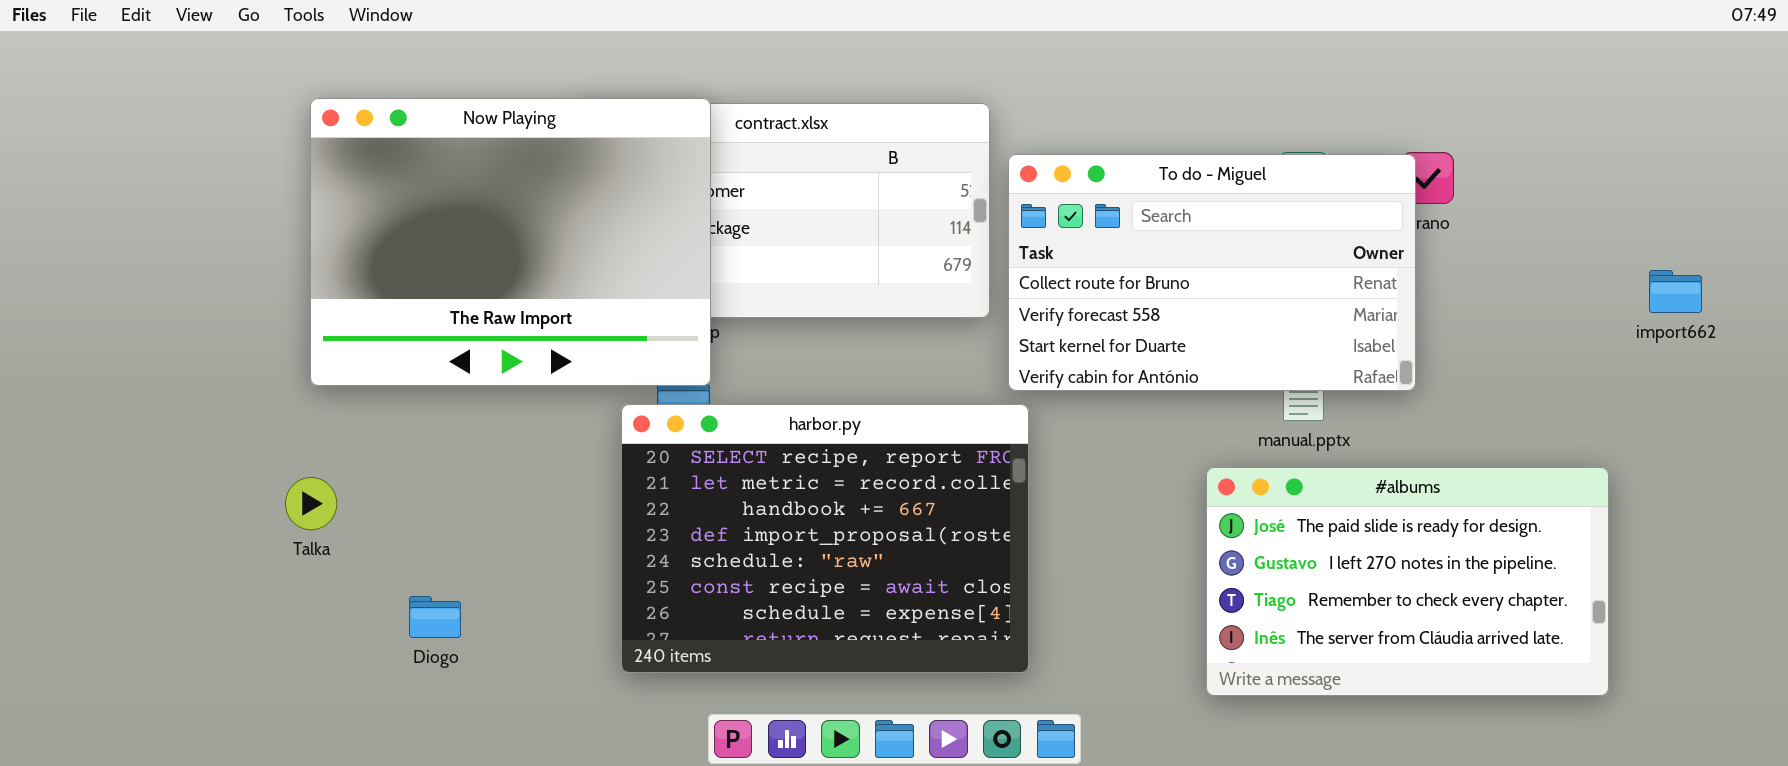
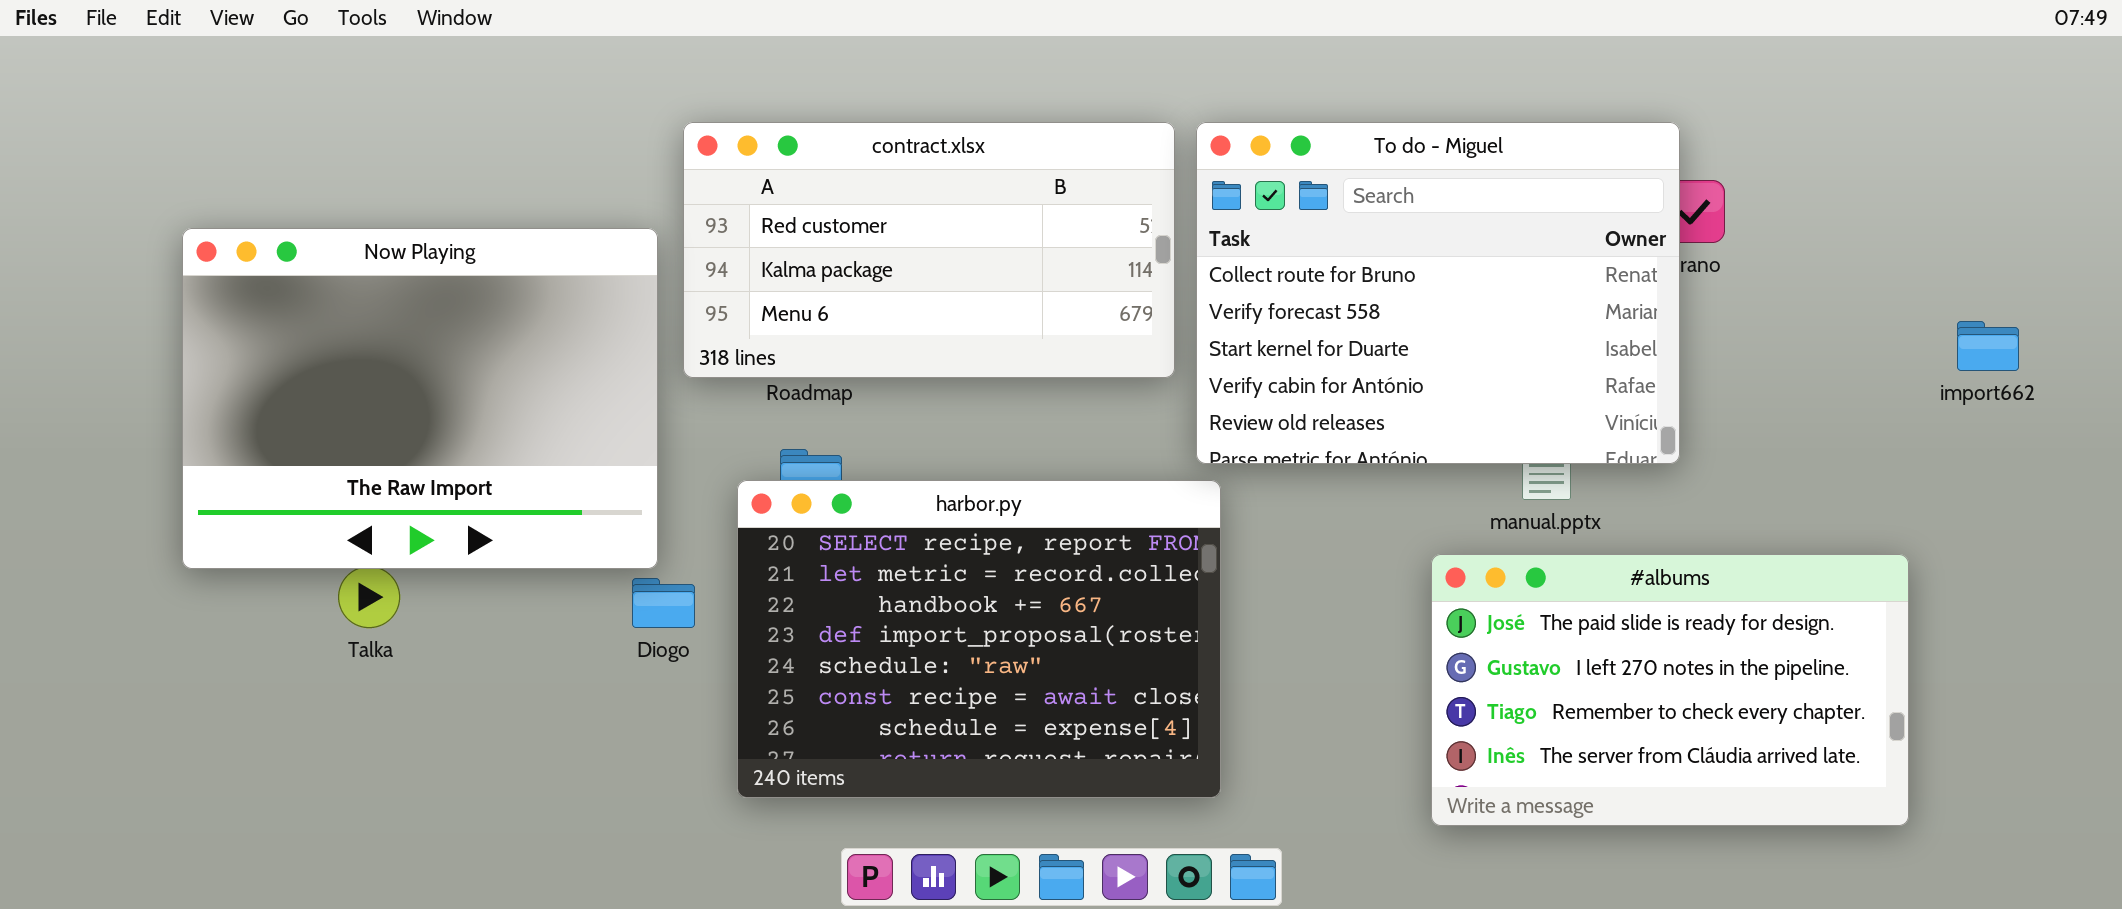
Now Playing: [310,98,711,386] -> [182,228,658,569], moved
To do - Miguel: [1008,154,1416,391] -> [1196,122,1680,464], resized
Diogo: [409,596,461,638] -> [632,578,695,628], moved

